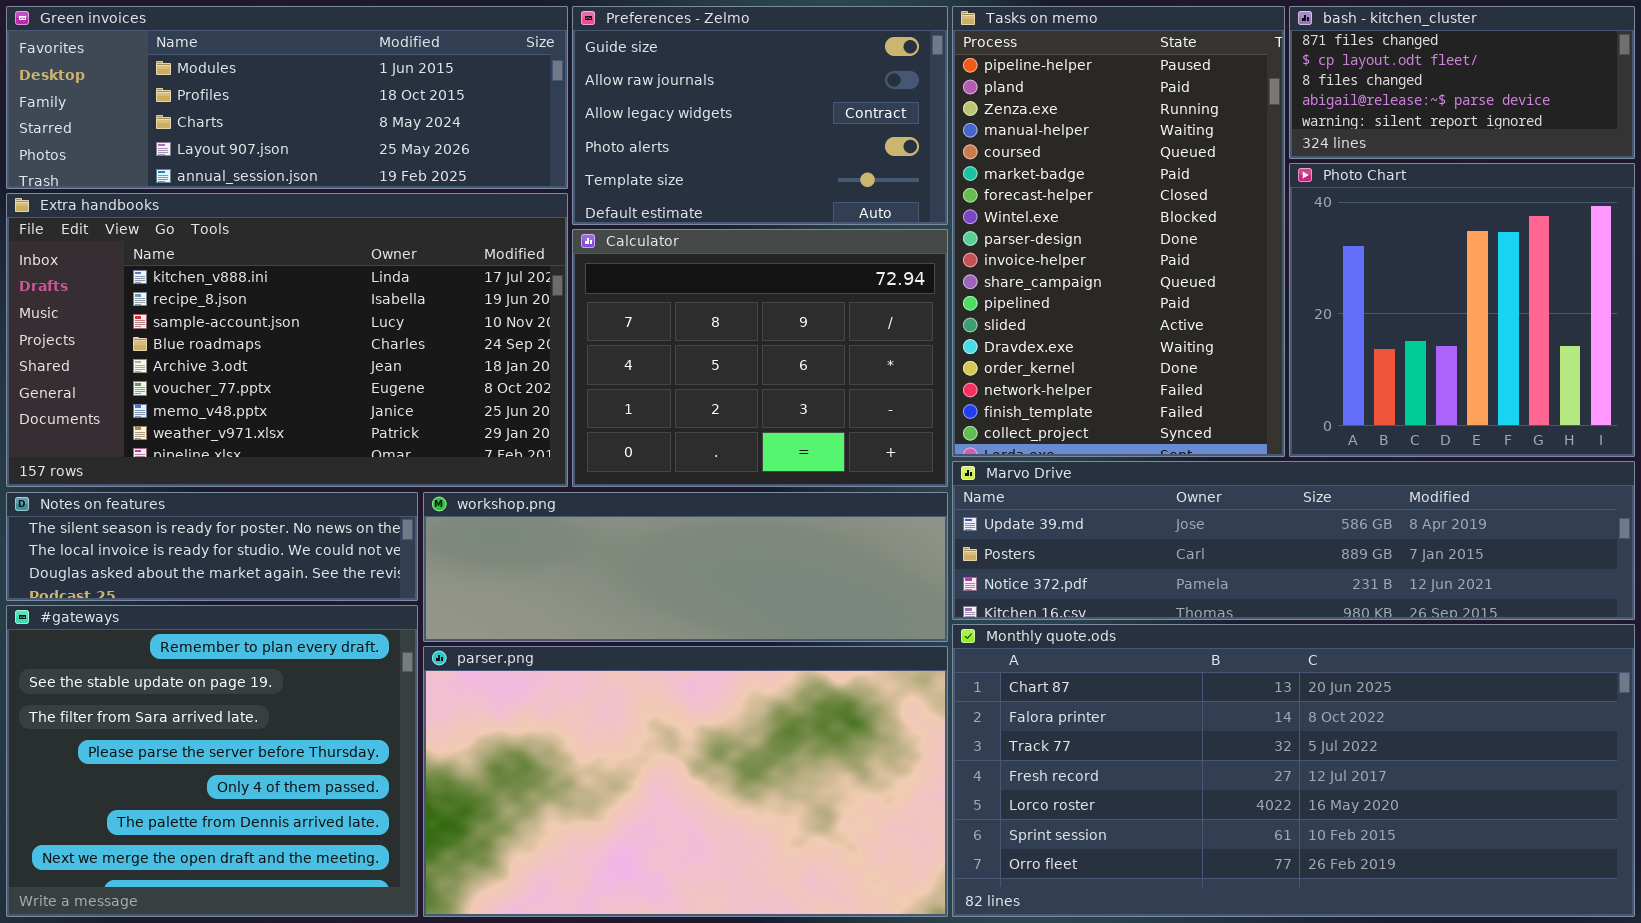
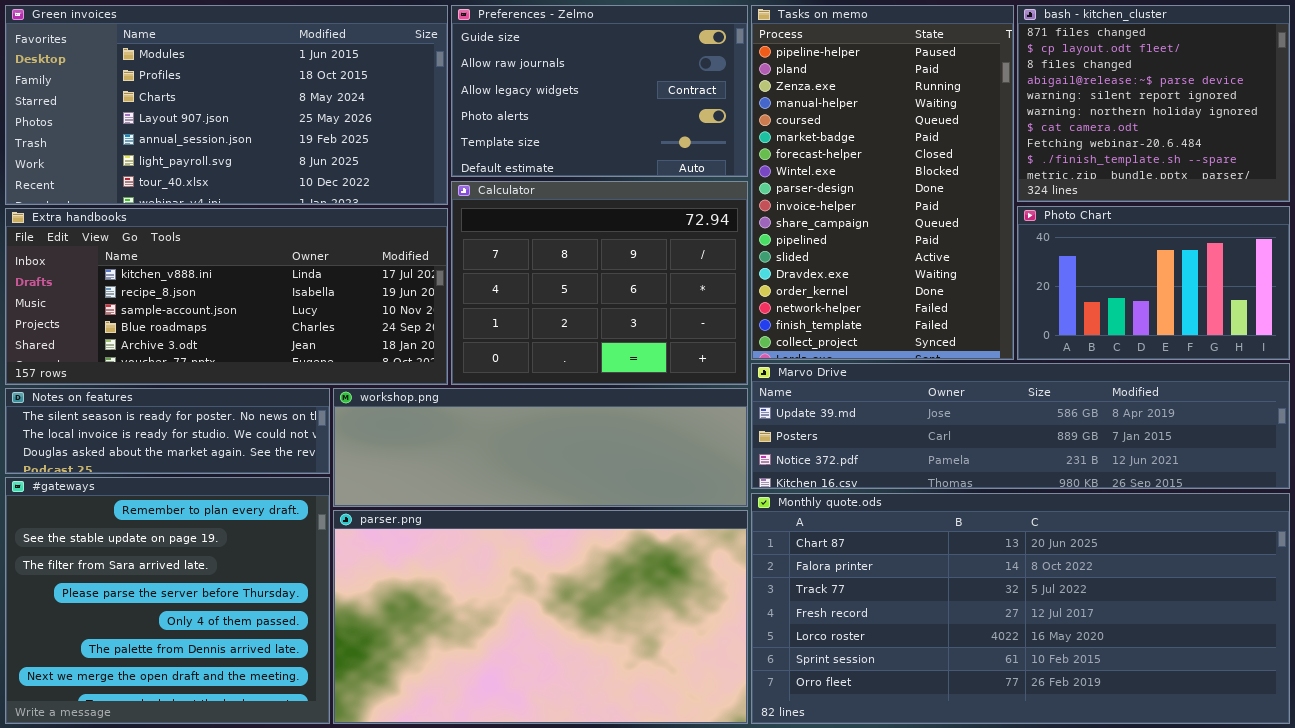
Green invoices: [6,6,568,189] -> [5,5,448,205], resized
bash - kitchen_cluster: [1289,6,1635,159] -> [1017,5,1290,202], resized
Photo Chart: [1289,163,1635,457] -> [1017,206,1290,360], resized
Extra handbooks: [6,193,568,487] -> [5,208,448,385], resized

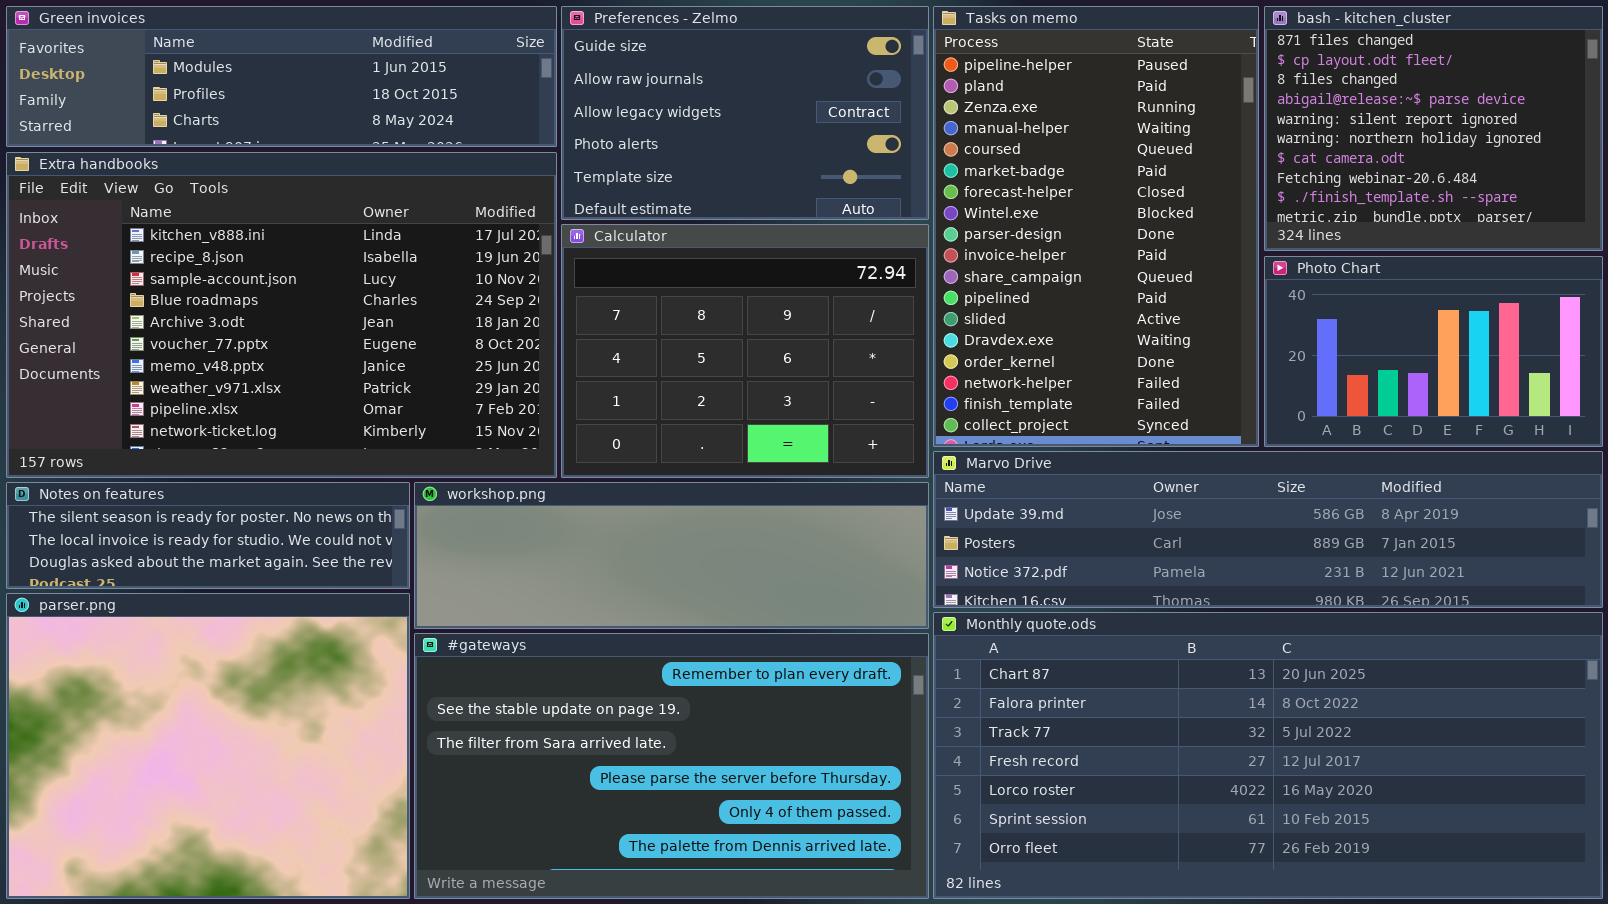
Green invoices: [5,5,448,205] -> [6,6,557,147], resized
Extra handbooks: [5,208,448,385] -> [6,152,557,478], resized
#gateways: [5,477,330,724] -> [414,633,929,899], moved, resized
parser.png: [333,510,748,724] -> [6,593,410,899], moved, resized

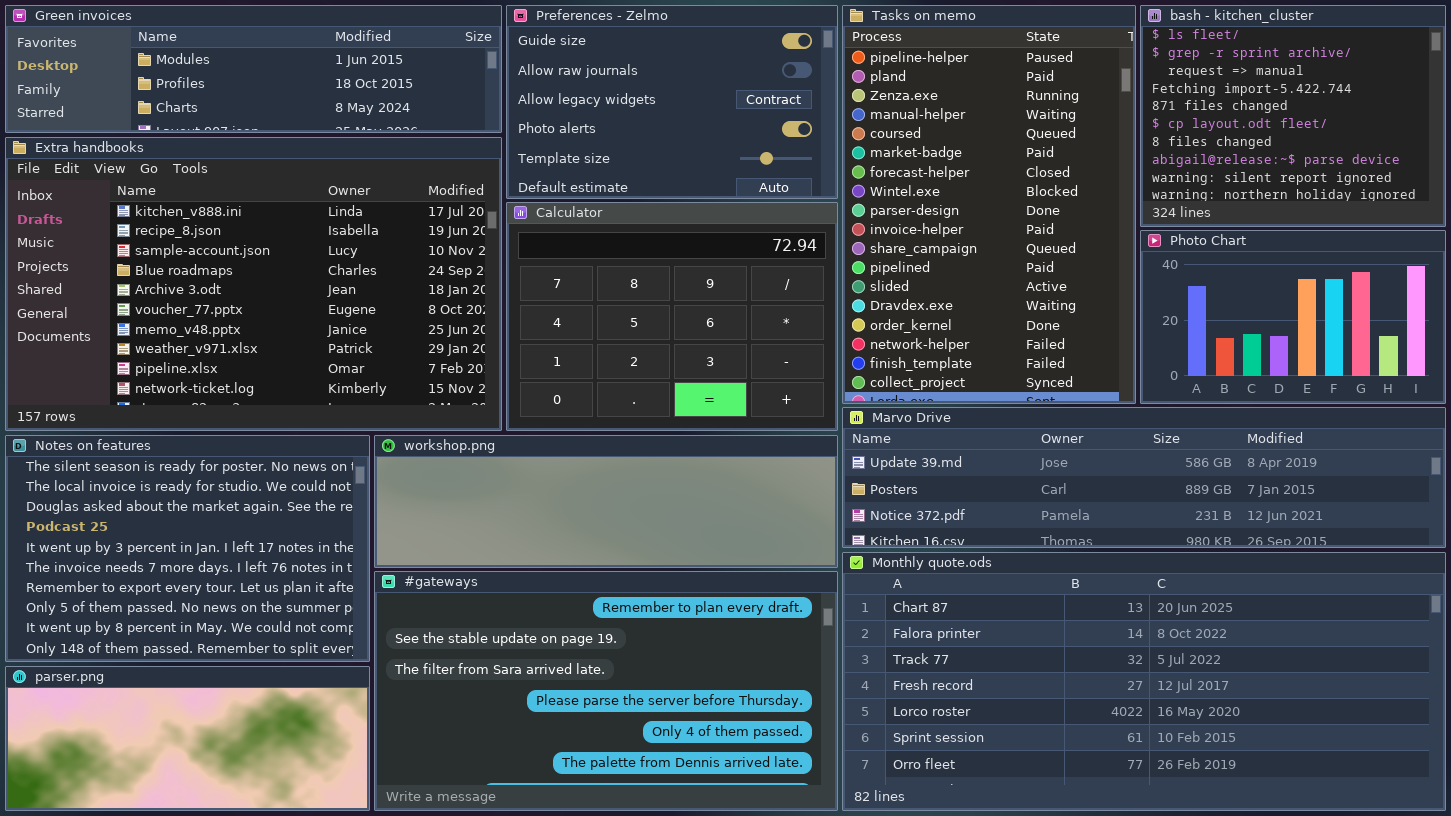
bash - kitchen_cluster: [1264,6,1603,251] -> [1140,5,1446,227], scrolled up 4 rows
Notes on features: [6,482,410,589] -> [5,435,370,662], resized
parser.png: [6,593,410,899] -> [5,666,370,811], resized

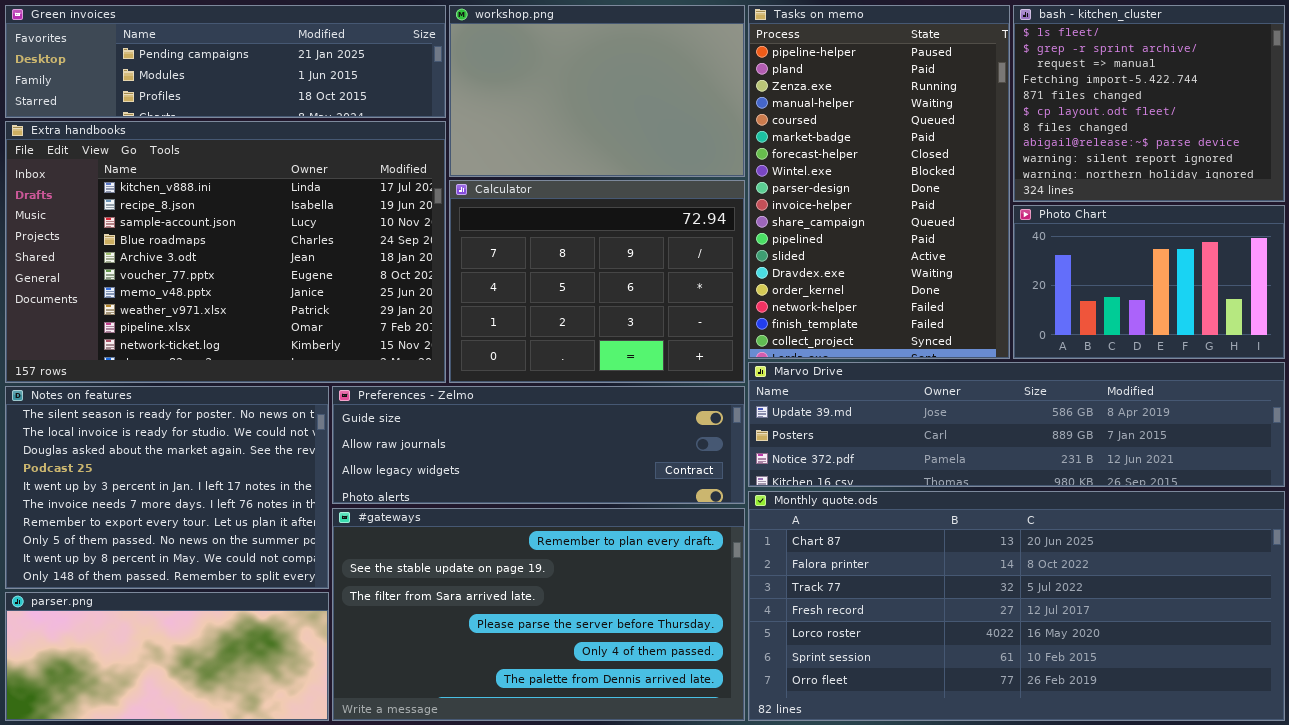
Green invoices: [5,5,502,133] -> [5,5,446,118], scrolled up 1 row
Preferences - Zelmo: [506,5,838,199] -> [332,386,745,504], moved, resized
workshop.png: [374,435,838,568] -> [449,5,745,177], moved, resized

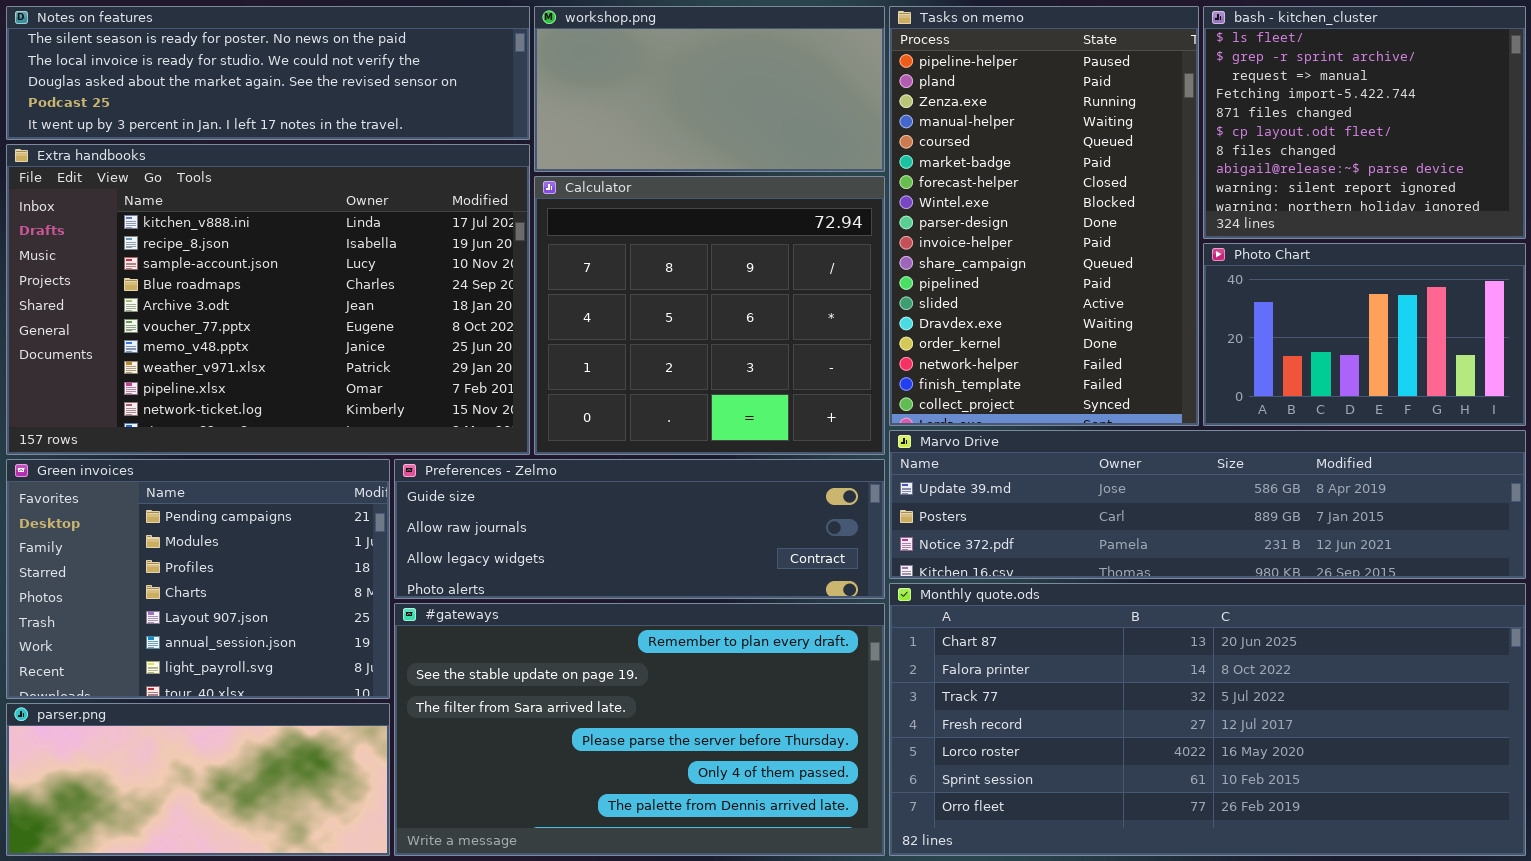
Green invoices: [5,5,446,118] -> [6,459,390,699], moved, resized
workshop.png: [449,5,745,177] -> [534,6,885,172], resized
Calculator: [449,180,745,383] -> [534,176,885,455], resized
Notes on features: [5,386,329,589] -> [6,6,530,140], moved, resized

